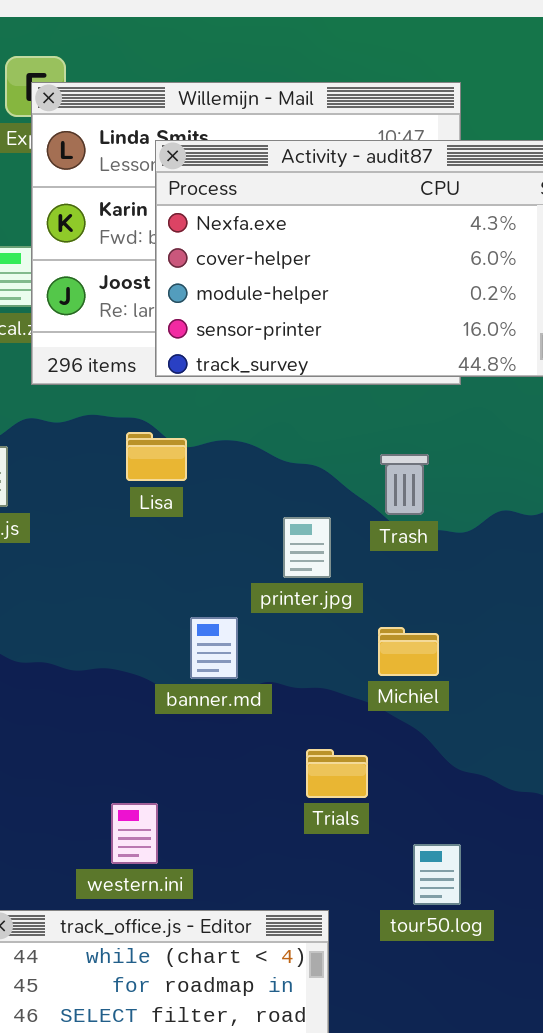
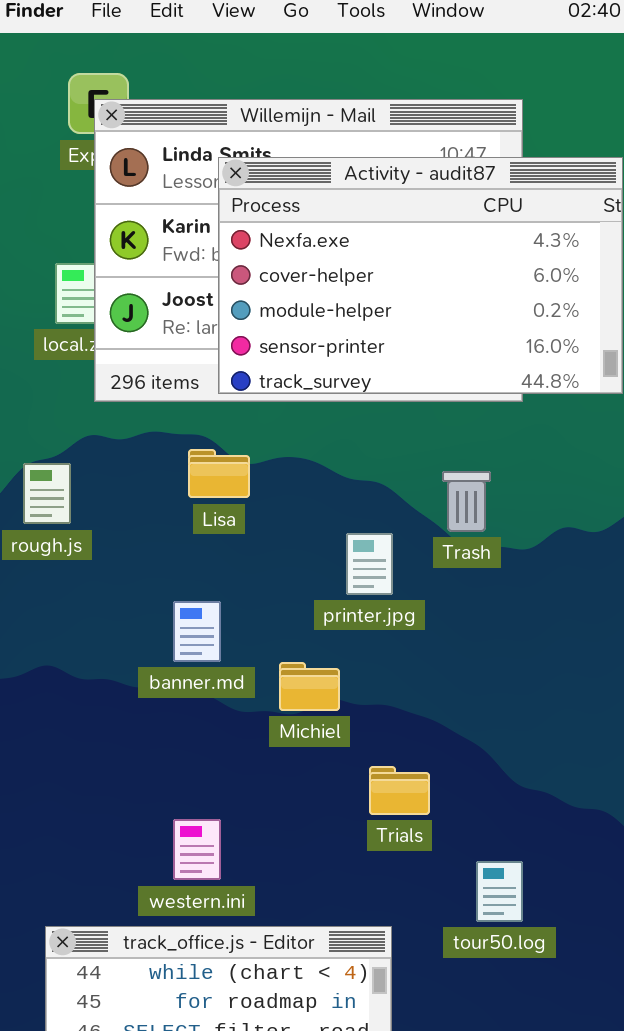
banner.md: [190,617,238,679] -> [173,601,221,662], moved
Michiel: [378,627,439,676] -> [279,662,340,711], moved

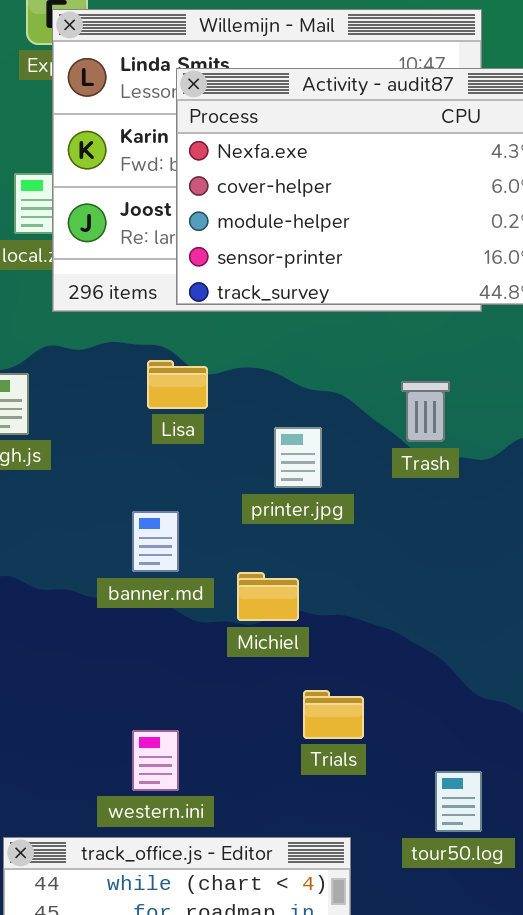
printer.jpg: [346,533,393,595] -> [274,427,322,488], moved
Trials: [369,766,430,815] -> [303,690,364,739], moved

